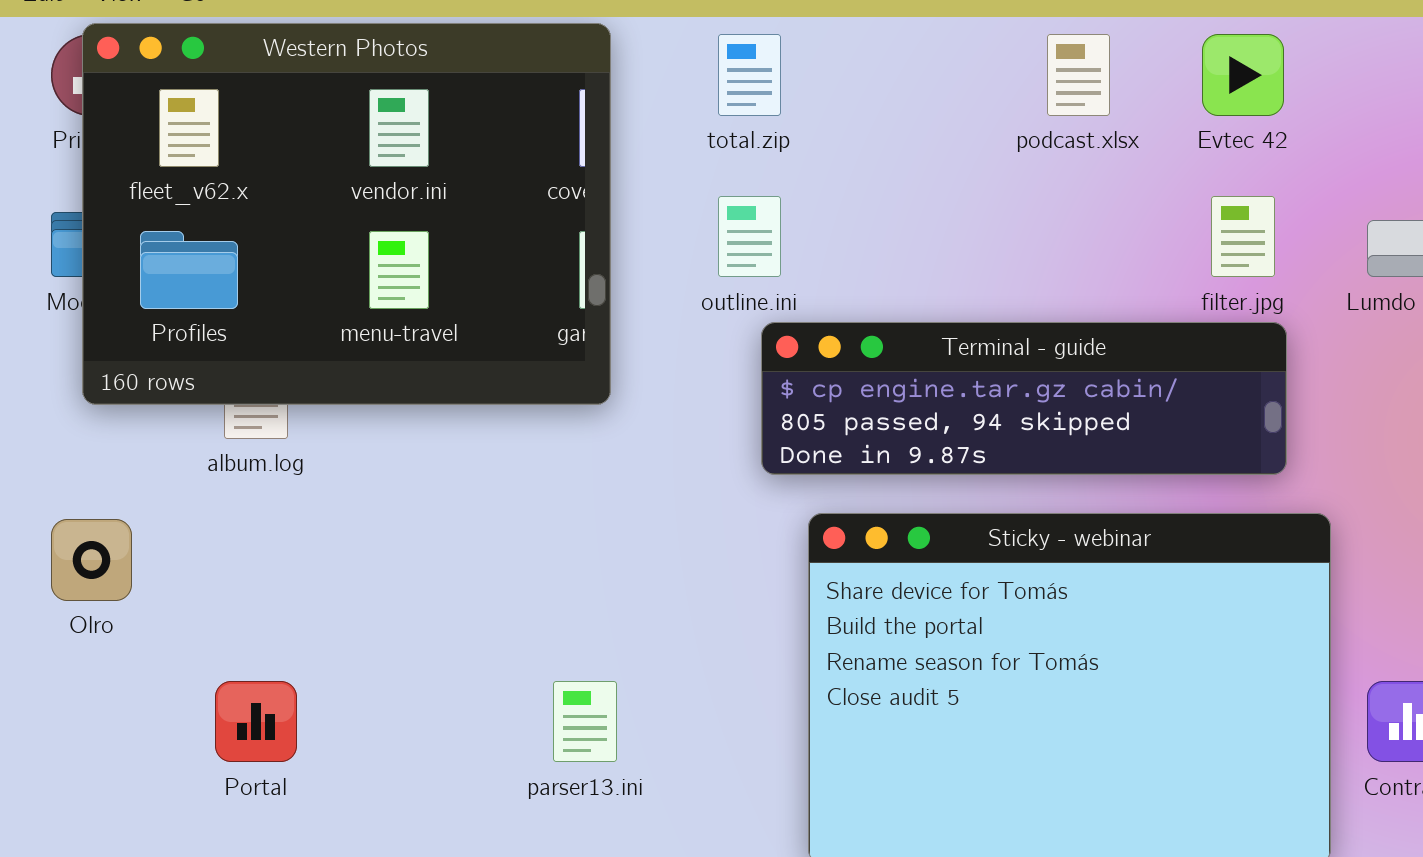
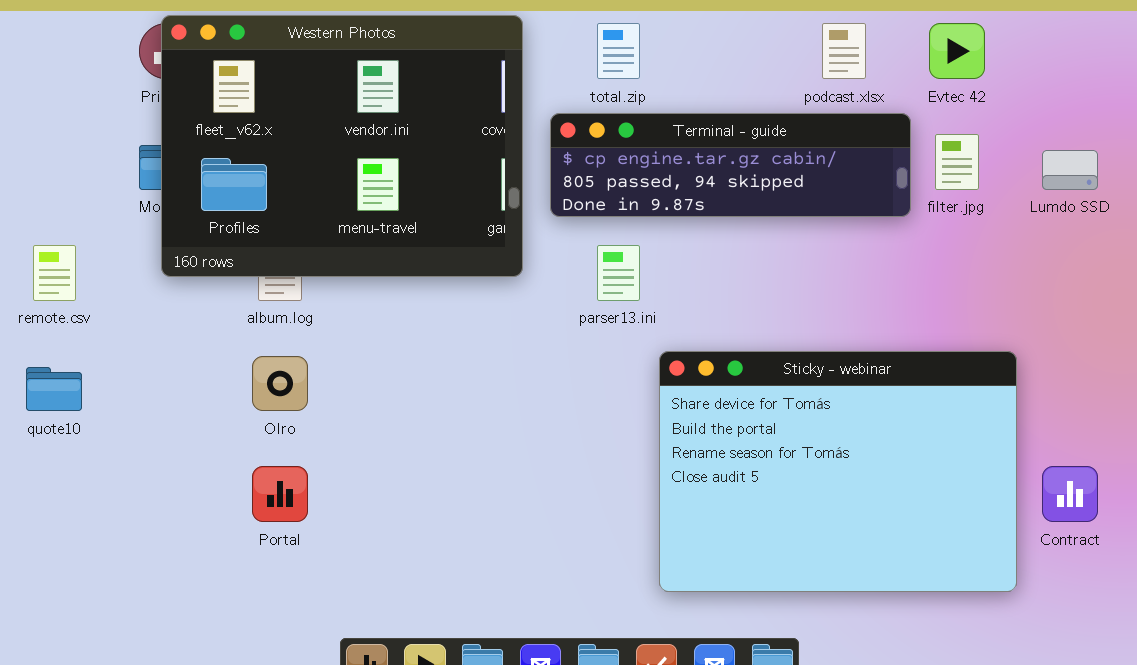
Terminal - guide: [761,322,1287,475] -> [550,113,911,217], moved
Olro: [51,519,132,601] -> [252,356,308,411], moved
parser13.ini: [553,681,617,762] -> [597,245,640,301], moved

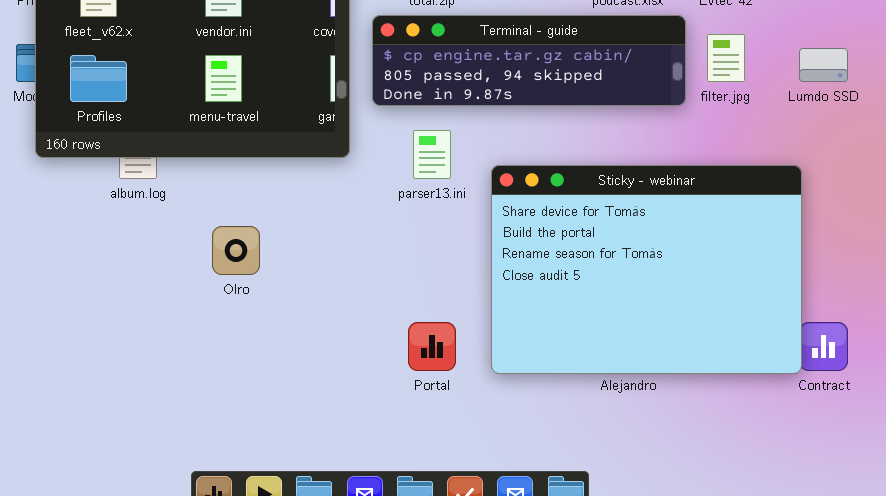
Sticky - webinar: [659,351,1017,592] -> [491,165,802,374], moved
Olro: [252,356,308,411] -> [212,226,260,275], moved
Portal: [252,466,308,522] -> [408,322,456,371], moved

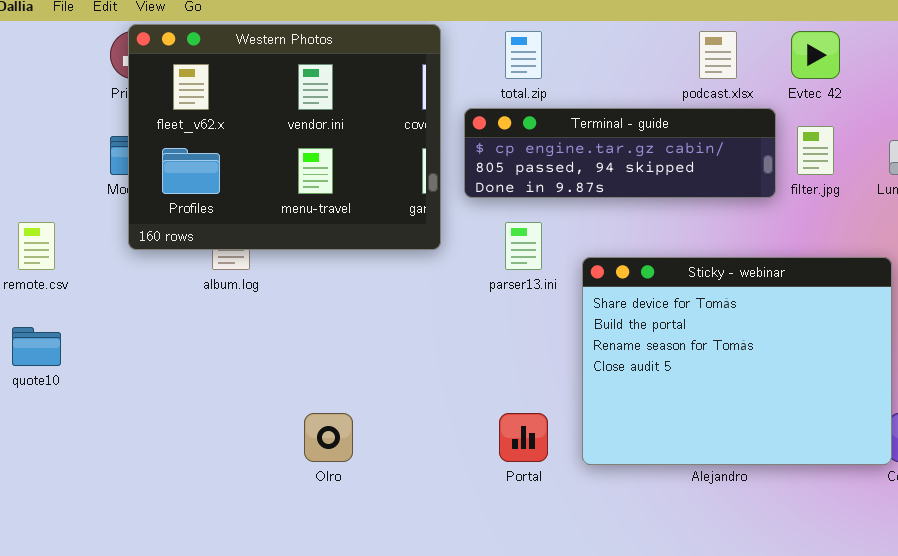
Olro: [212,226,260,275] -> [304,413,353,462], moved

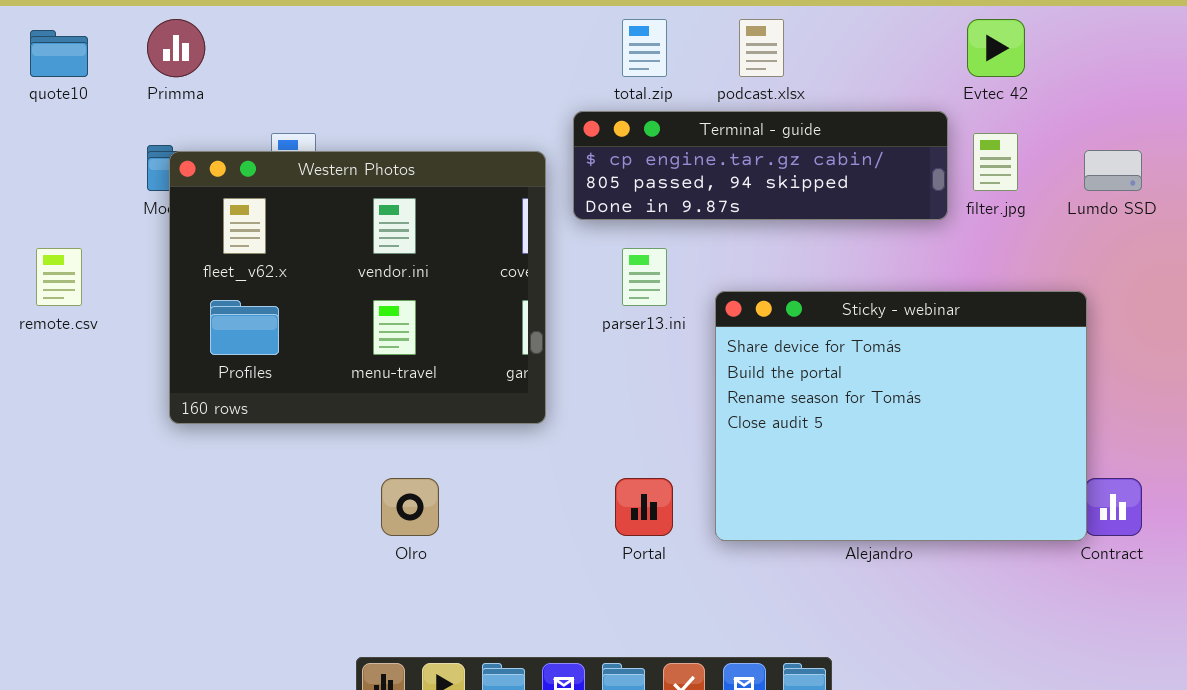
Western Photos: [128,24,441,250] -> [169,151,546,424], moved
podcast.xlsx: [699,31,737,79] -> [739,19,784,77], moved
quote10: [12,327,61,366] -> [30,30,88,77], moved

